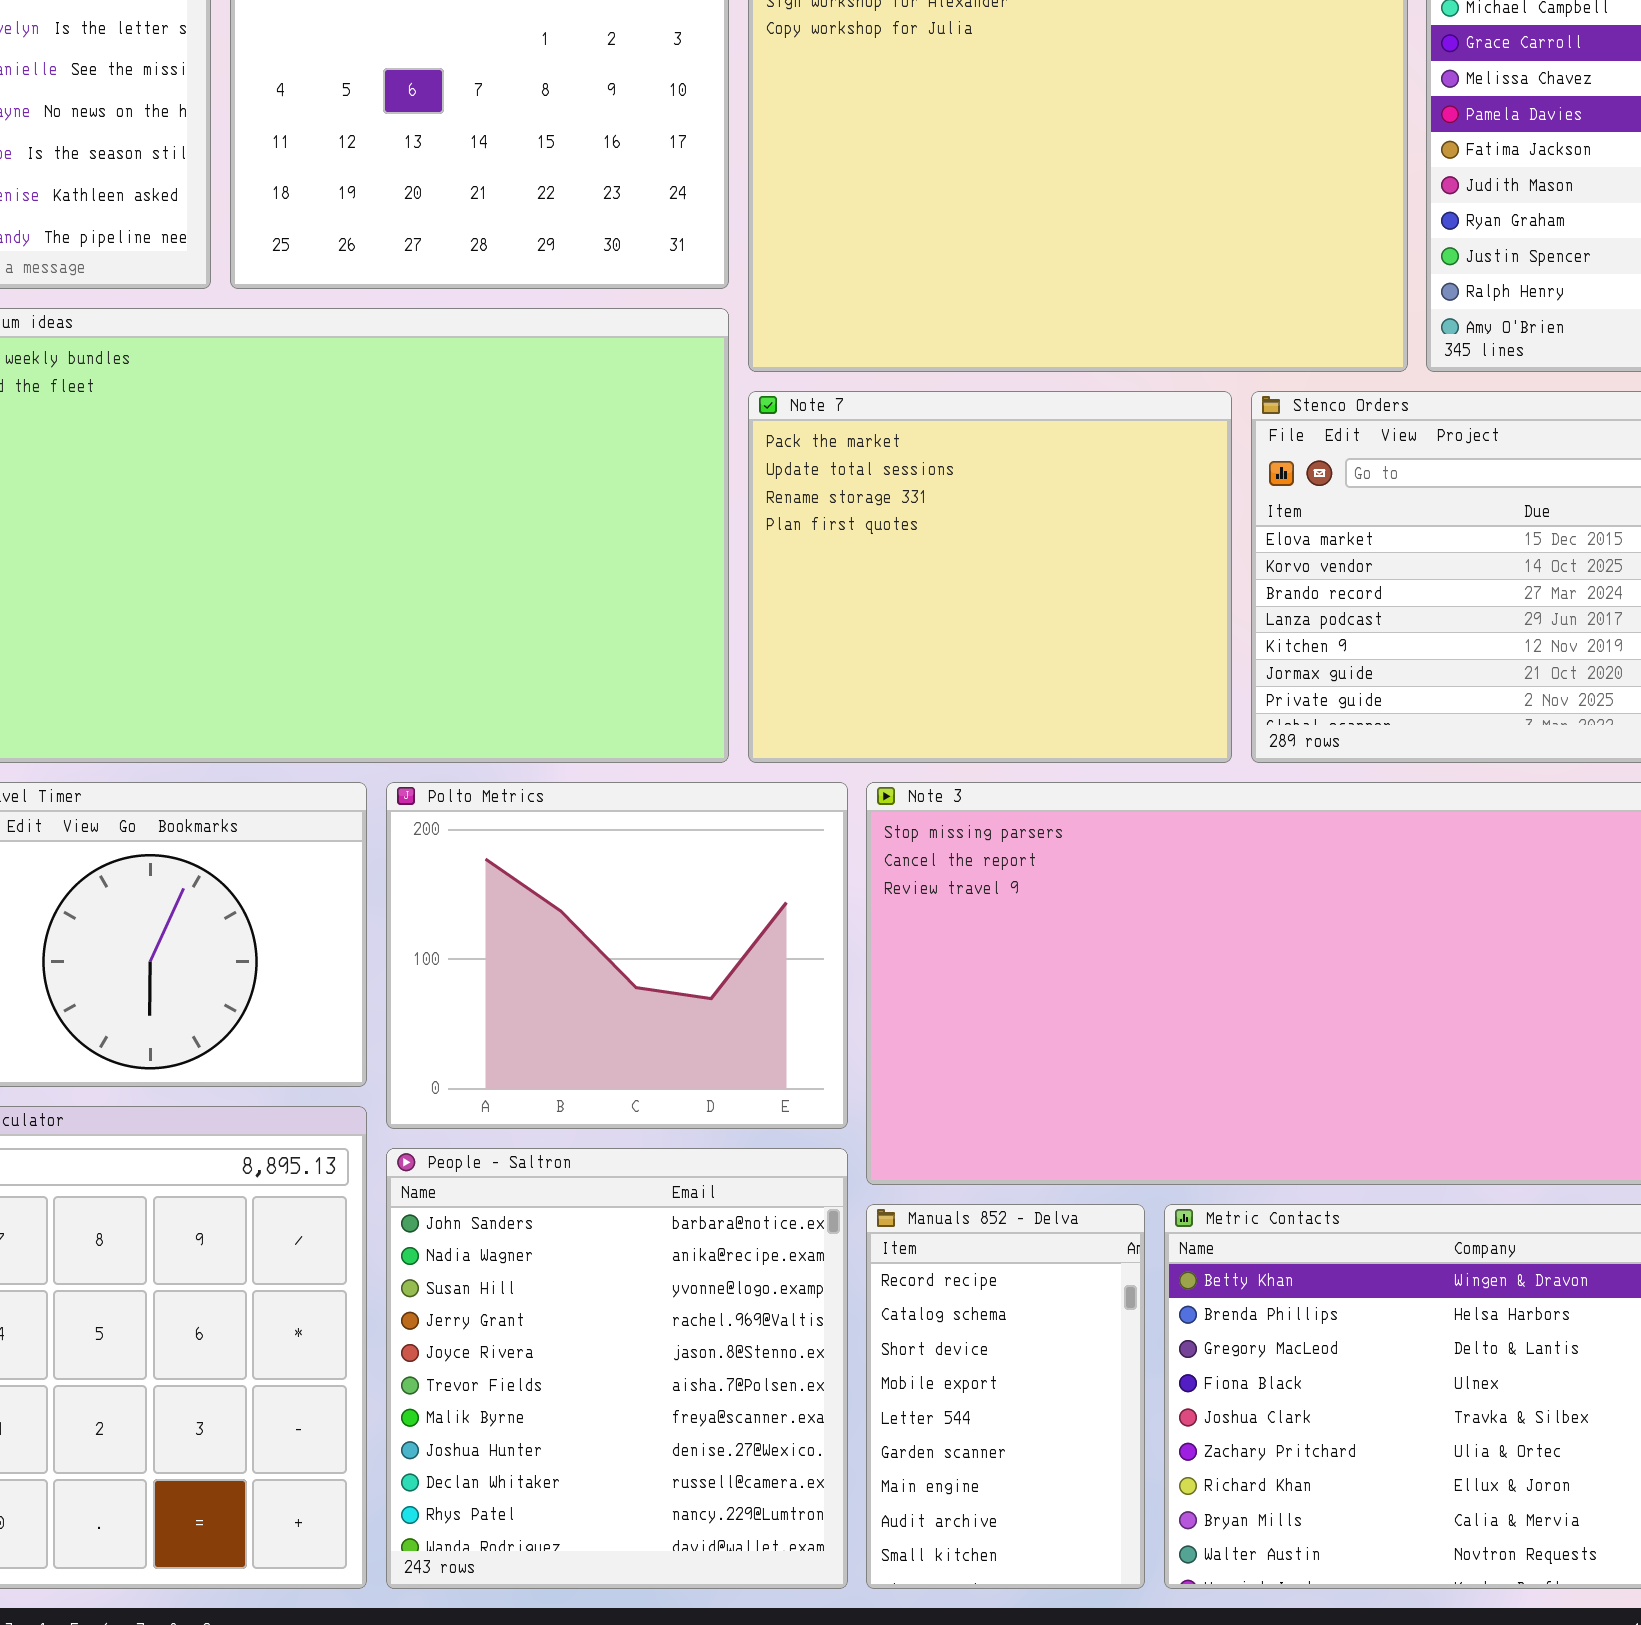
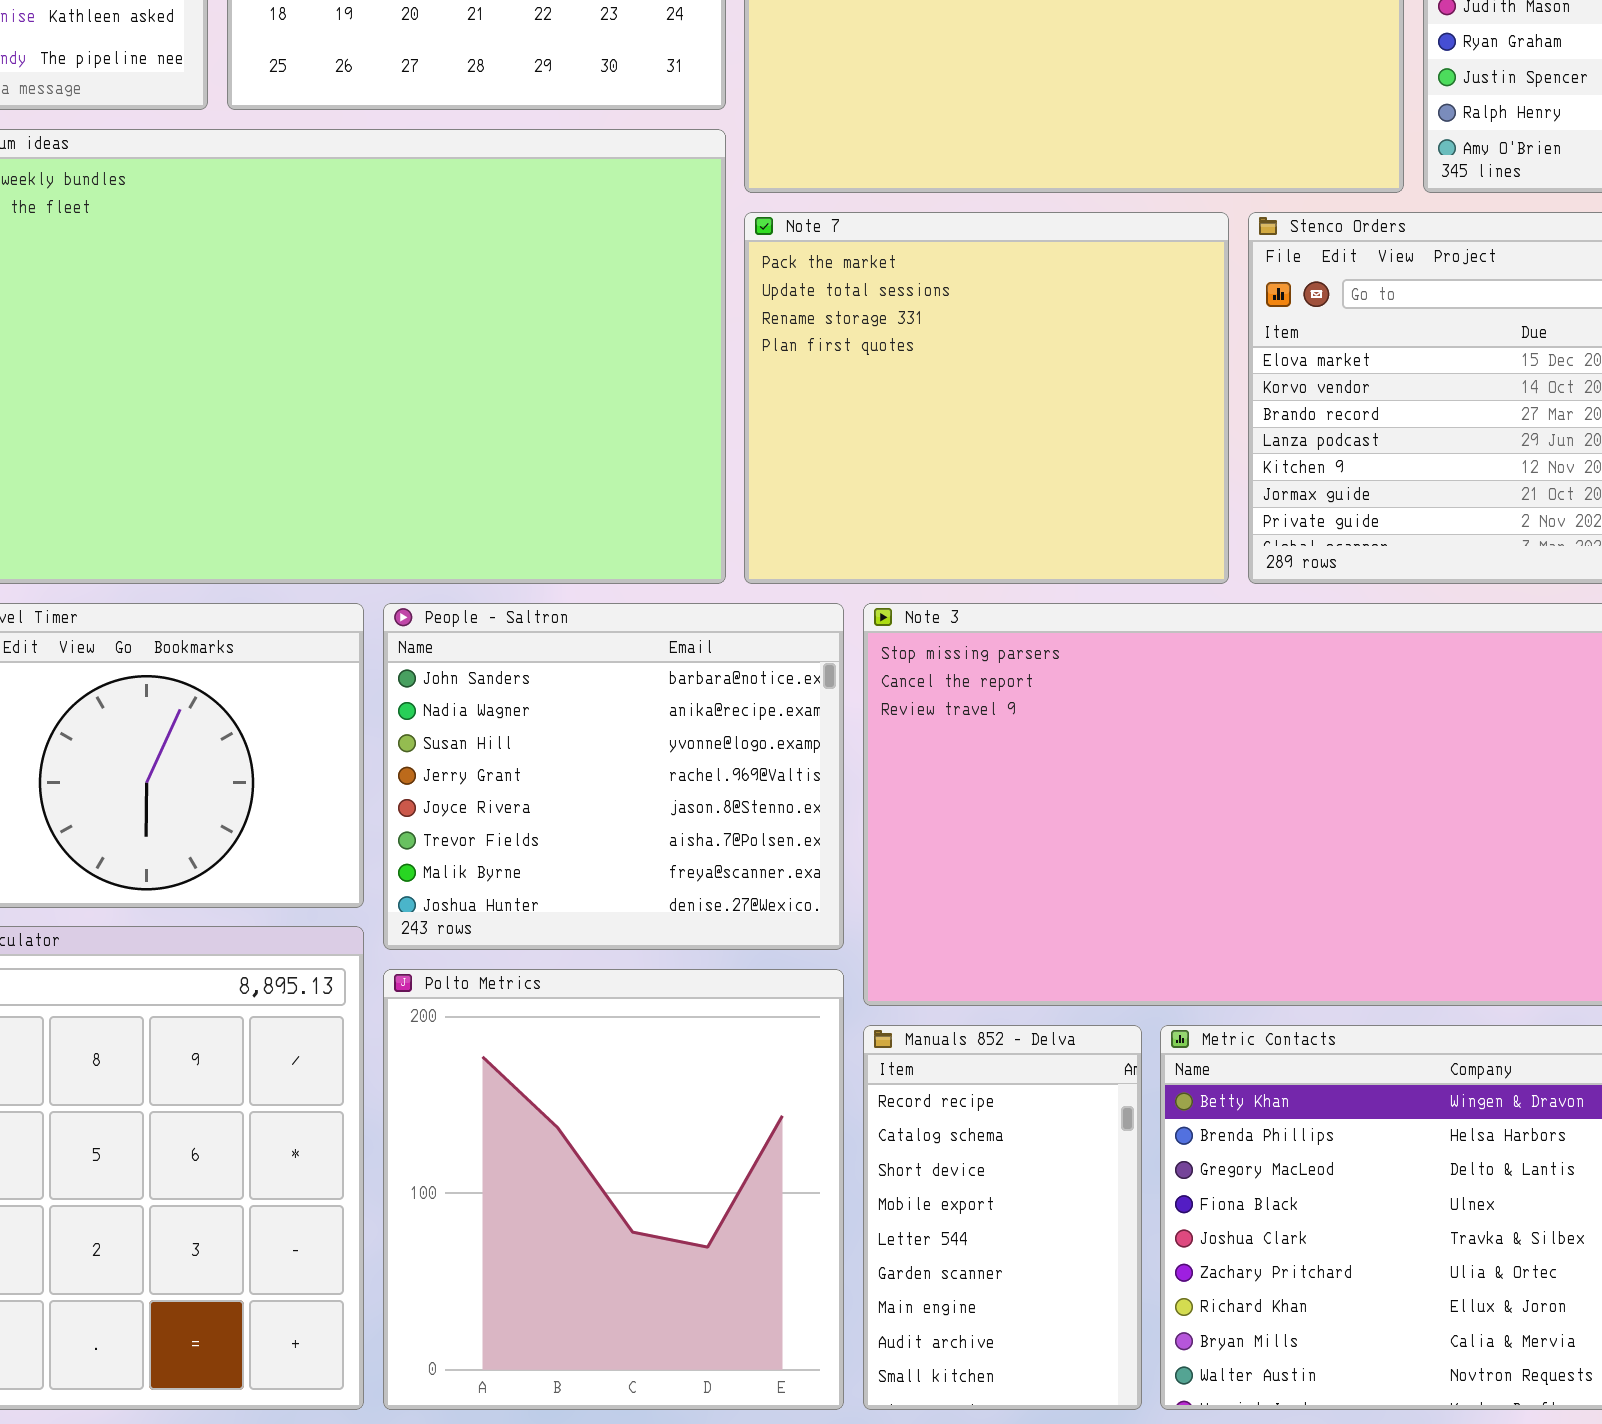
Polto Metrics: [386,782,848,1129] -> [383,969,844,1410], moved, resized
People - Saltron: [386,1148,848,1589] -> [383,603,844,950], moved, resized

